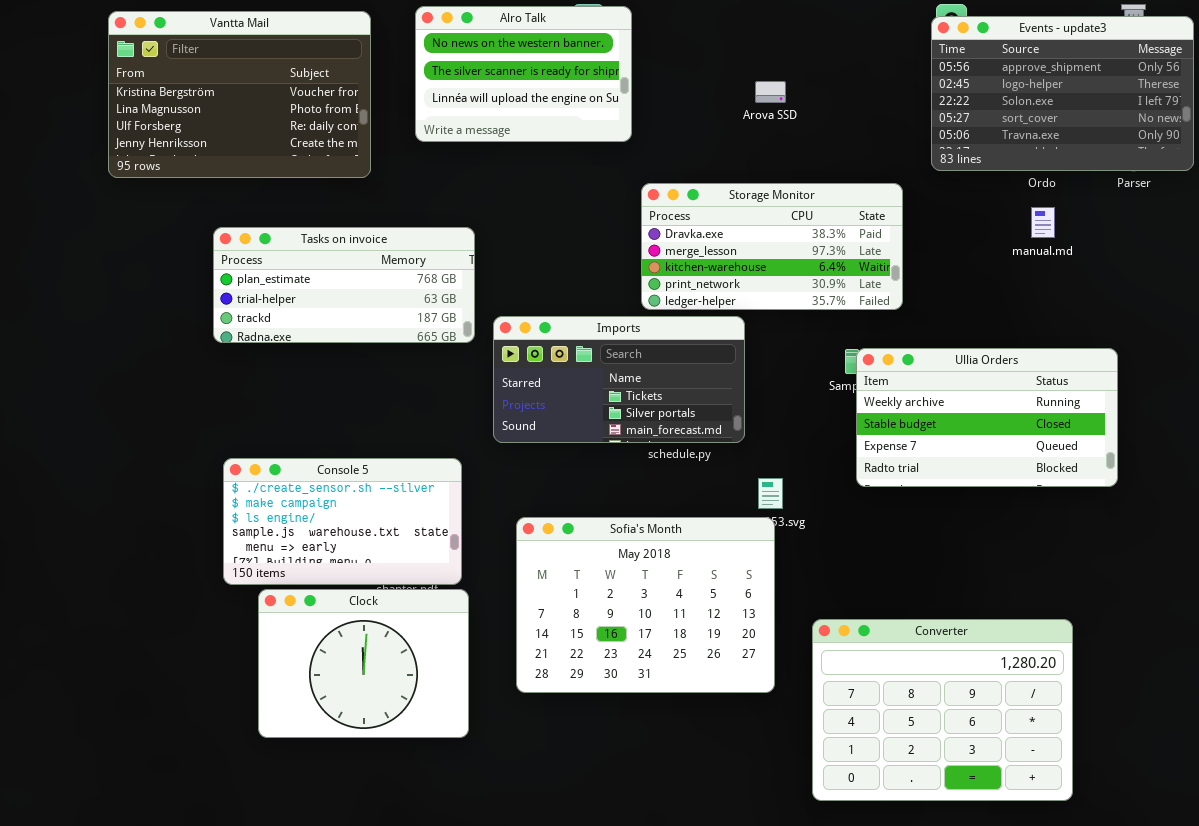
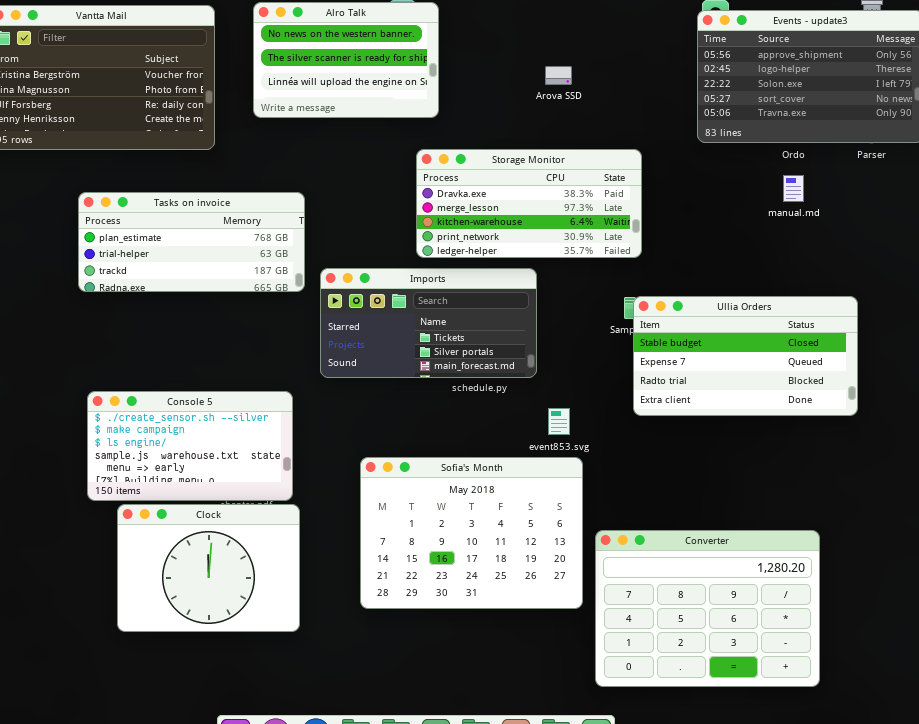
Storage Monitor: [641,183,903,310] -> [416,149,642,258], moved
Ullia Orders: [856,348,1118,487] -> [633,296,858,416], scrolled down 1 row
Sofia's Month: [516,517,775,693] -> [360,457,583,609], moved

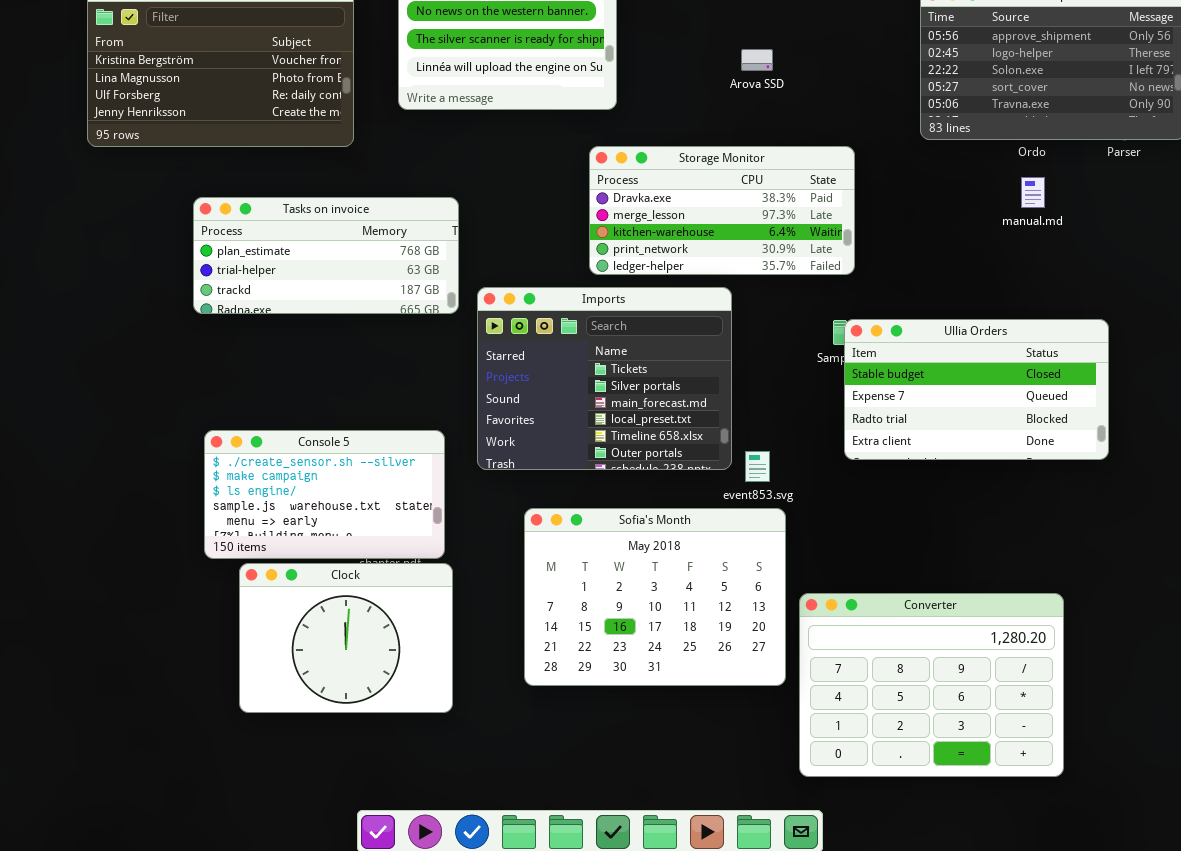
Imports: [320,268,537,378] -> [477,287,732,470], resized

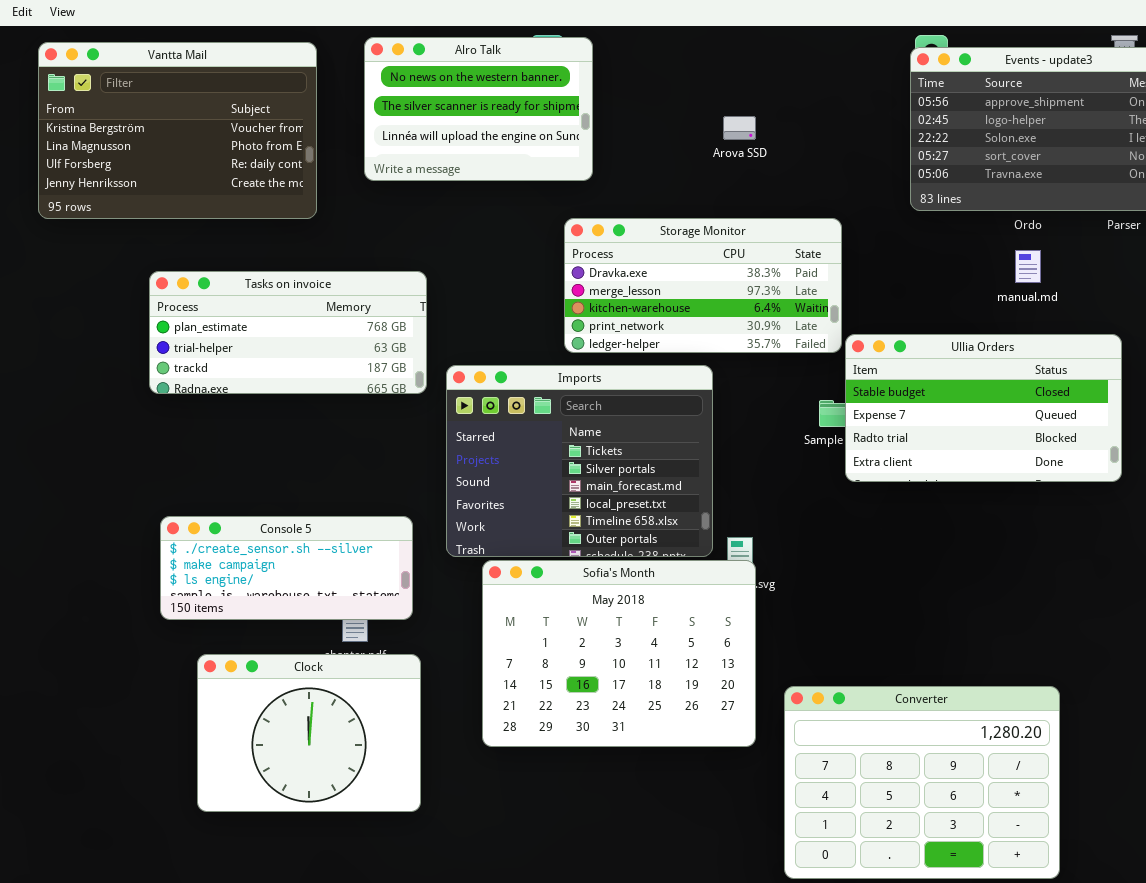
Ullia Orders: [844,319,1109,460] -> [845,334,1122,482], moved
Console 5: [204,430,445,559] -> [160,516,413,620], resized
Sofia's Month: [524,508,786,686] -> [482,560,756,747], moved

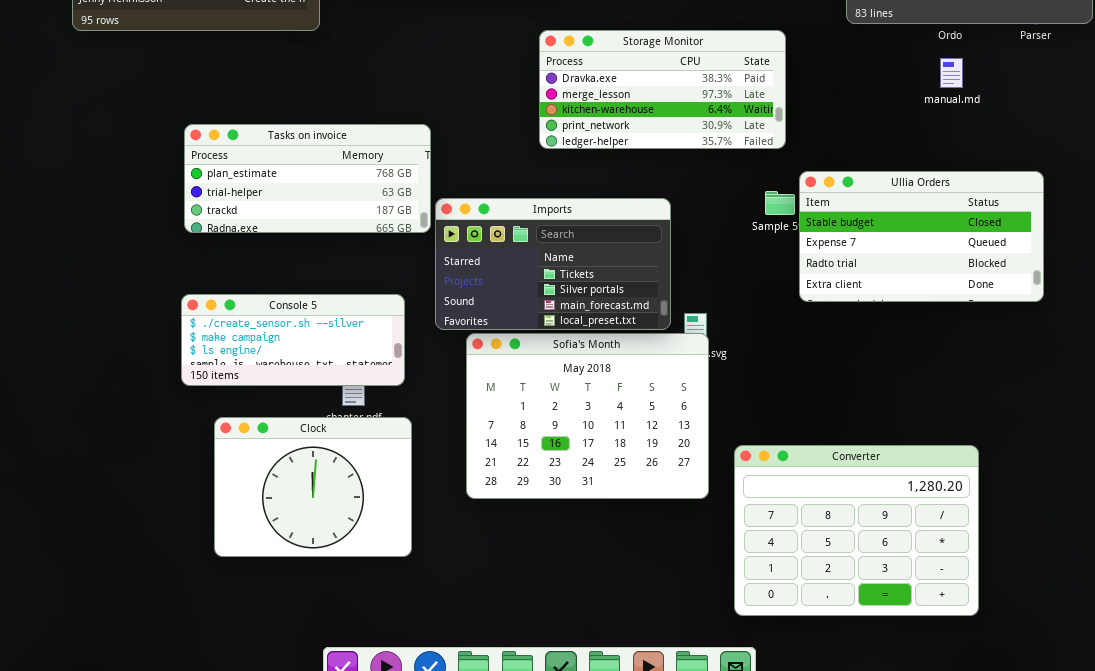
Tasks on invoice: [149,271,427,394] -> [184,124,431,233], moved
Ullia Orders: [845,334,1122,482] -> [799,171,1044,302], moved
Imports: [446,365,713,557] -> [435,198,671,330], resized

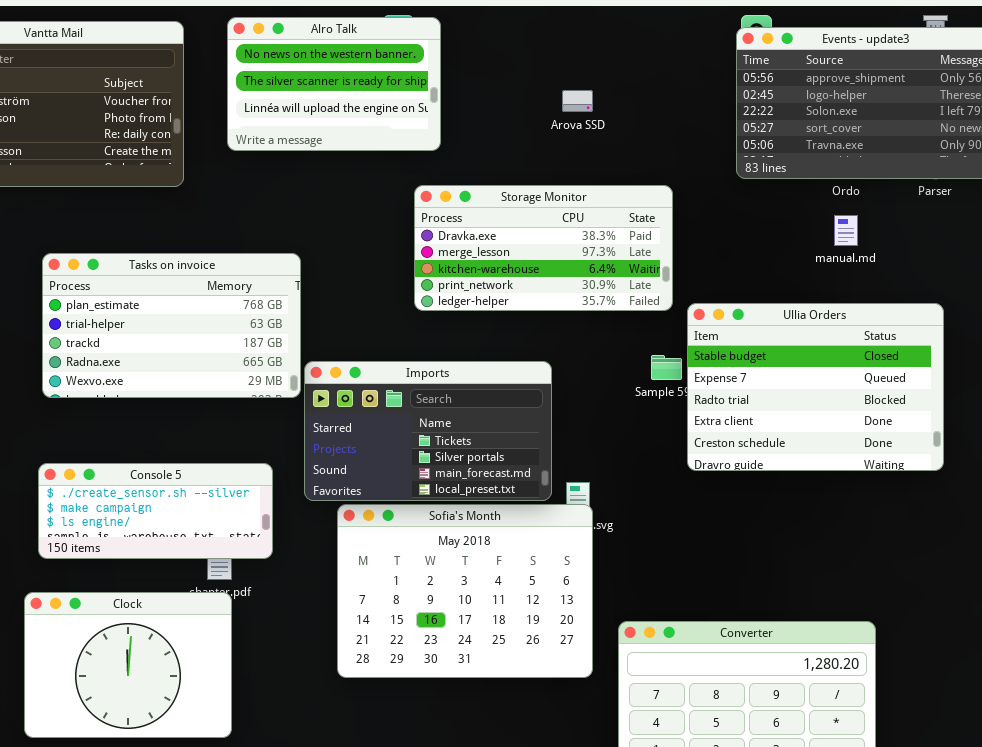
Tasks on invoice: [184,124,431,233] -> [42,253,301,398], resized
Ullia Orders: [799,171,1044,302] -> [687,303,944,471], resized
Clock: [214,417,412,557] -> [24,592,232,738], moved

